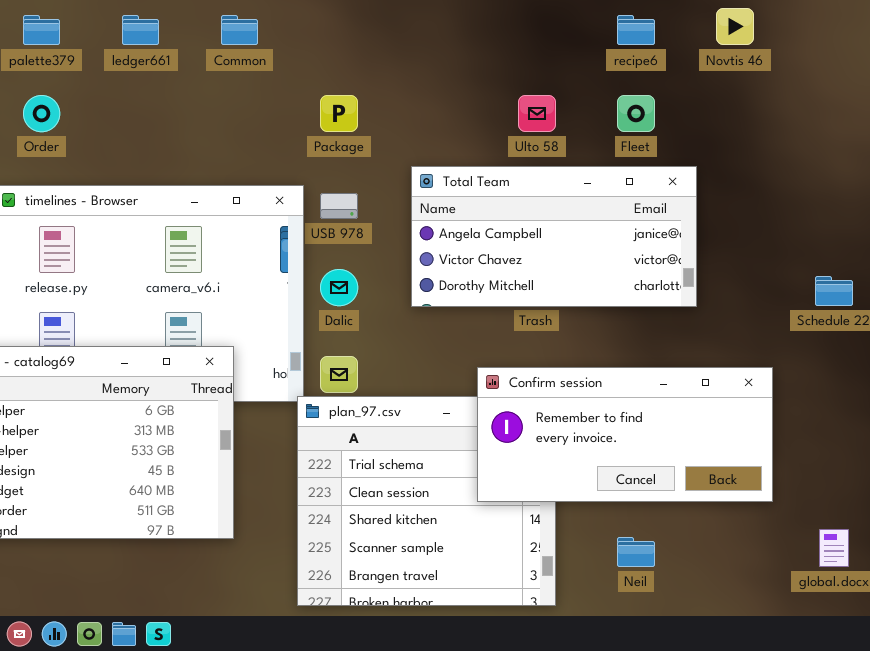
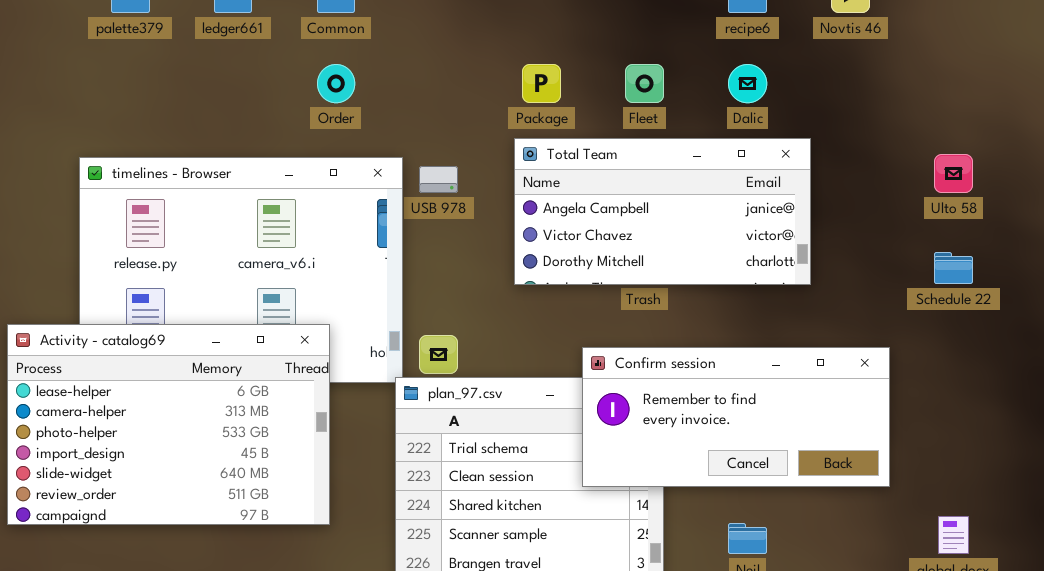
Order: [23,95,60,132] -> [317,64,355,103], moved
Package: [320,95,358,132] -> [522,64,561,103], moved
Ulto 58: [518,95,556,132] -> [934,154,973,193], moved
Fleet: [617,95,655,132] -> [625,64,664,103], moved
Dalic: [320,269,358,306] -> [728,64,767,103], moved

